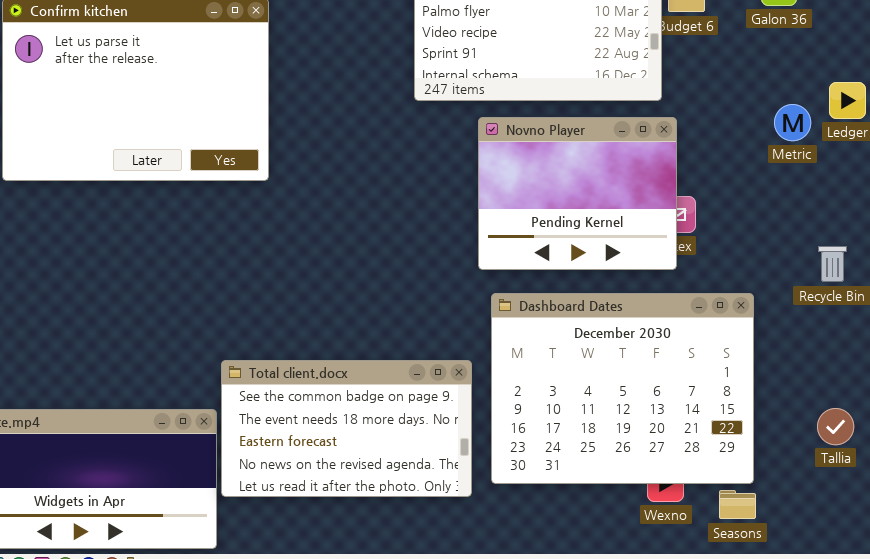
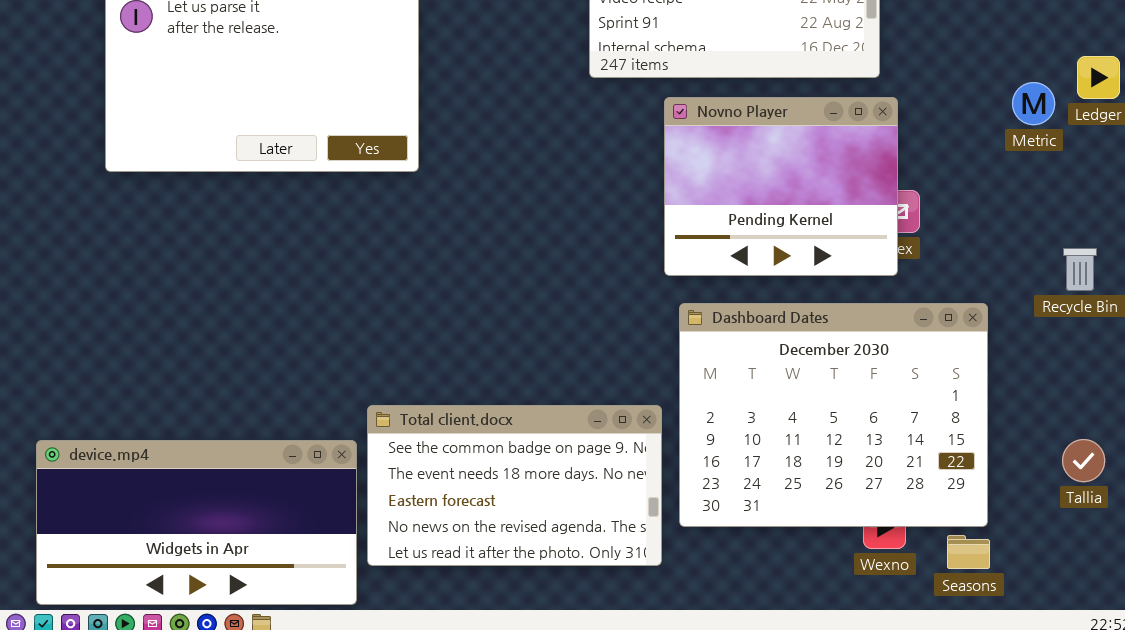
Total client.docx: [221,360,472,497] -> [367,405,662,566], moved

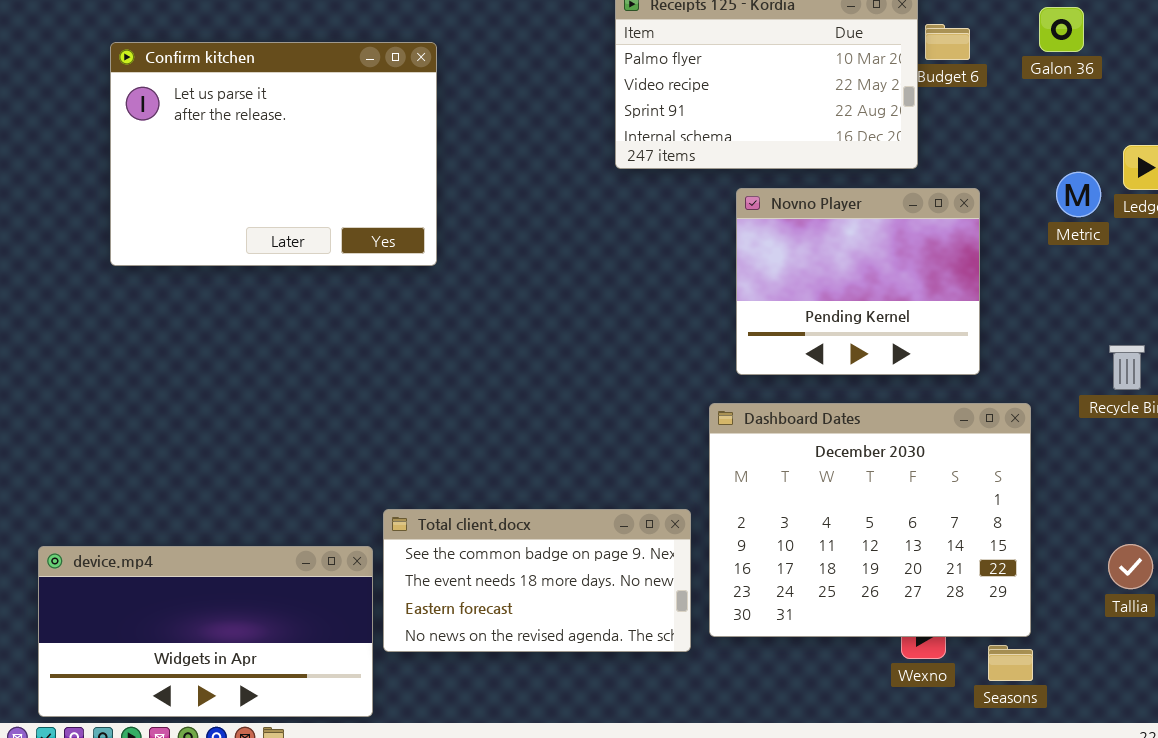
Novno Player: [664,97,898,276] -> [736,188,980,375], moved
Total client.docx: [367,405,662,566] -> [383,509,691,652], resized

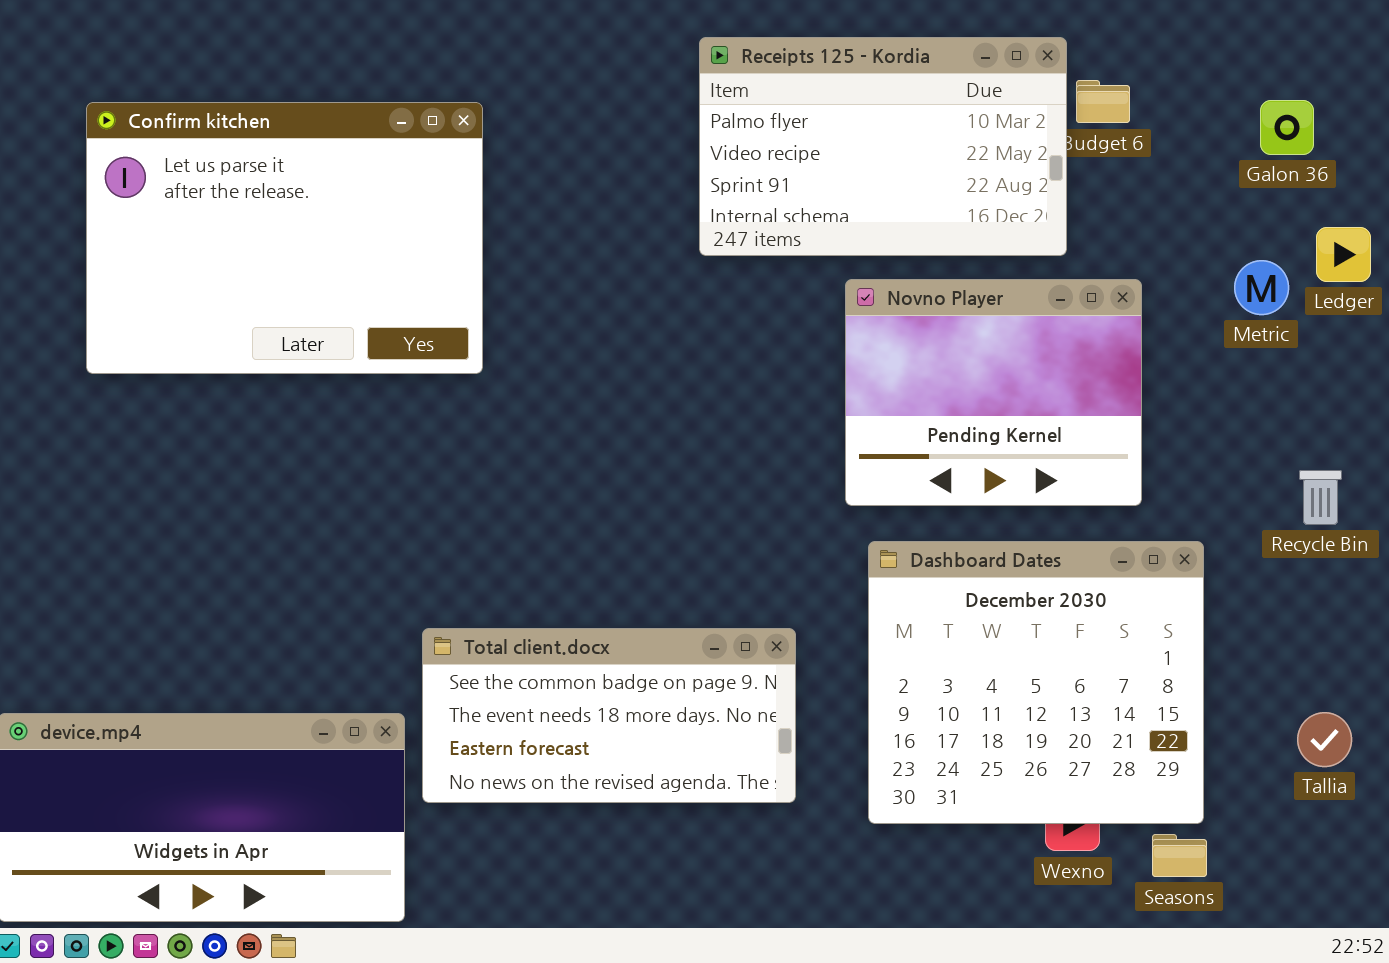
Galon 36: [1039,7,1084,52] -> [1260,100,1314,155], moved
Dashboard Dates: [709,403,1031,637] -> [868,541,1204,824], resized
Total client.docx: [383,509,691,652] -> [422,628,796,803], moved

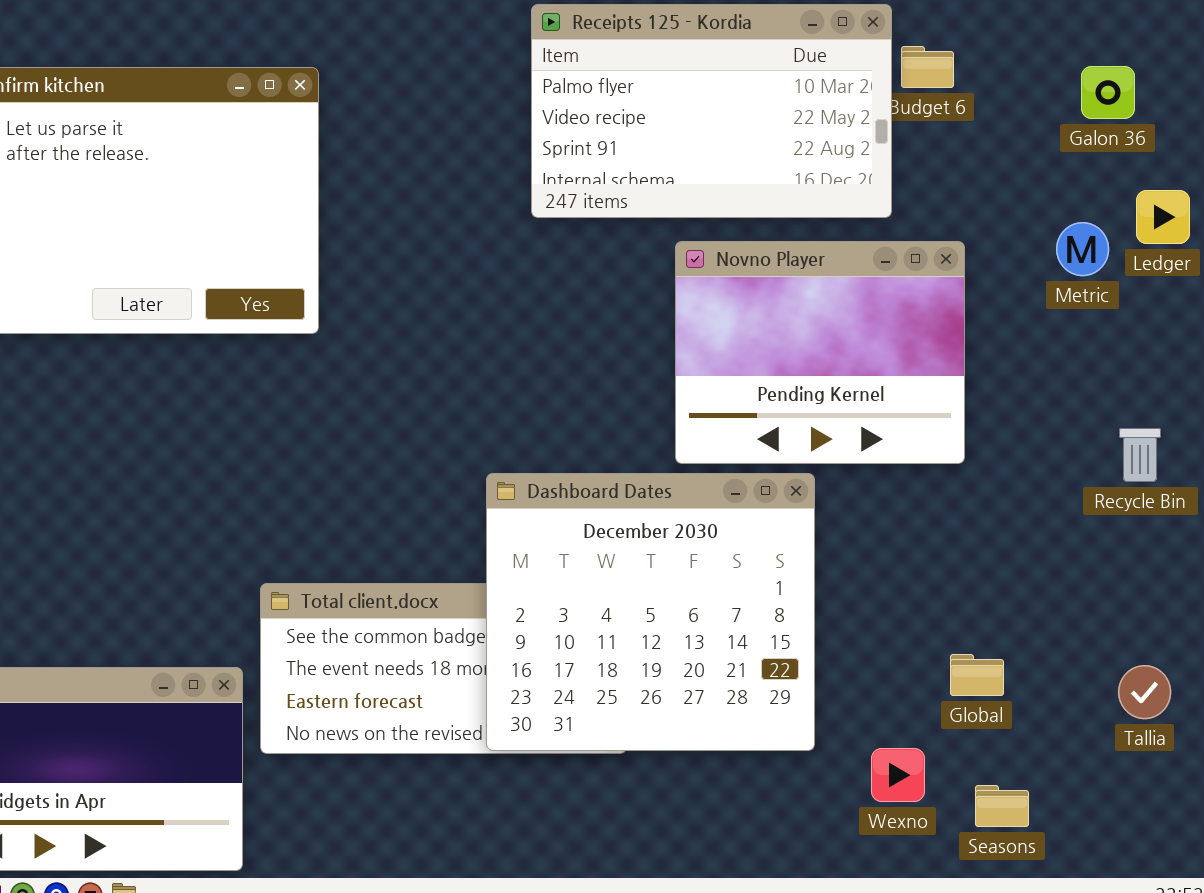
Dashboard Dates: [868,541,1204,824] -> [486,473,815,751], moved

